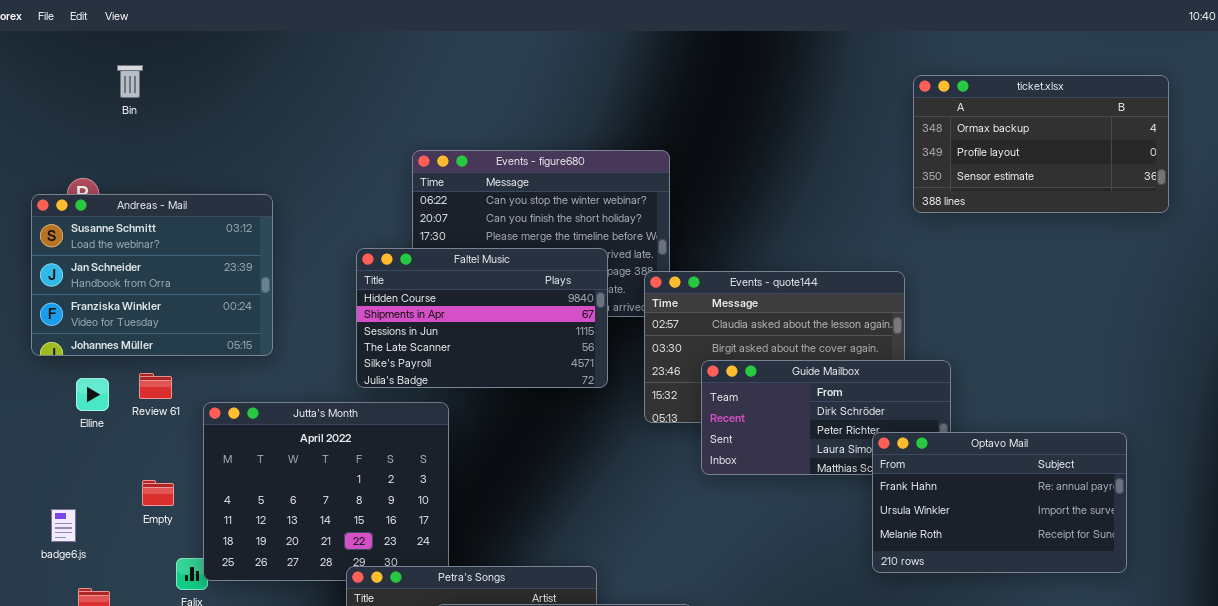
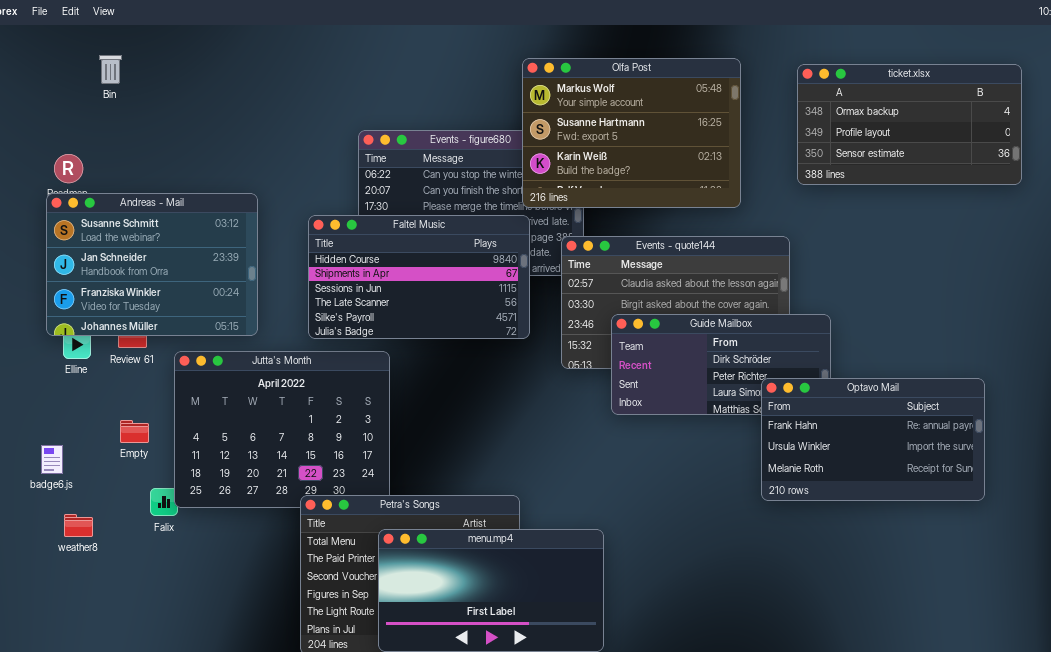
Olfa Post: none -> [522,58,741,208], opened
Andreas - Mail: [31,194,273,356] -> [46,193,258,336], moved

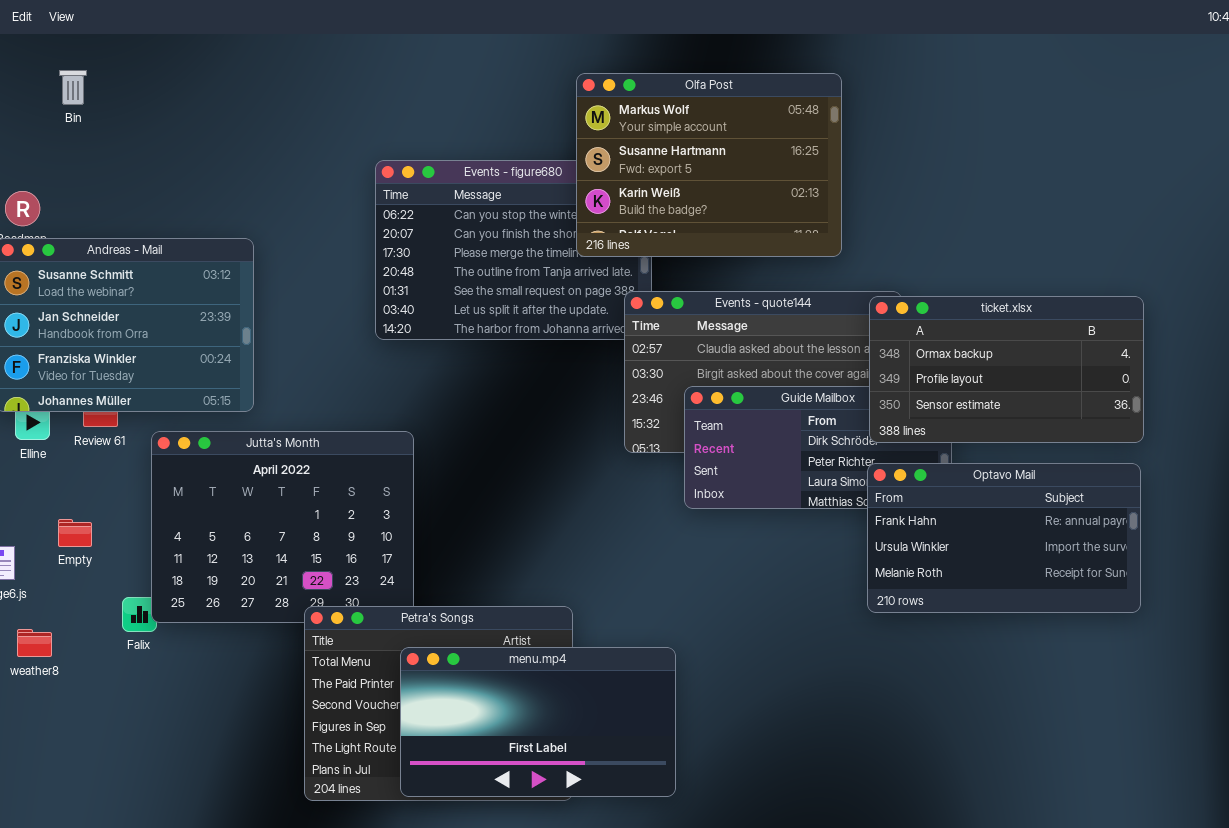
ticket.xlsx: [797,64,1022,185] -> [869,296,1144,443], moved
Faltel Music: [308,215,530,339] -> none, closed
Empty: [120,420,149,443] -> [58,519,92,547], moved

